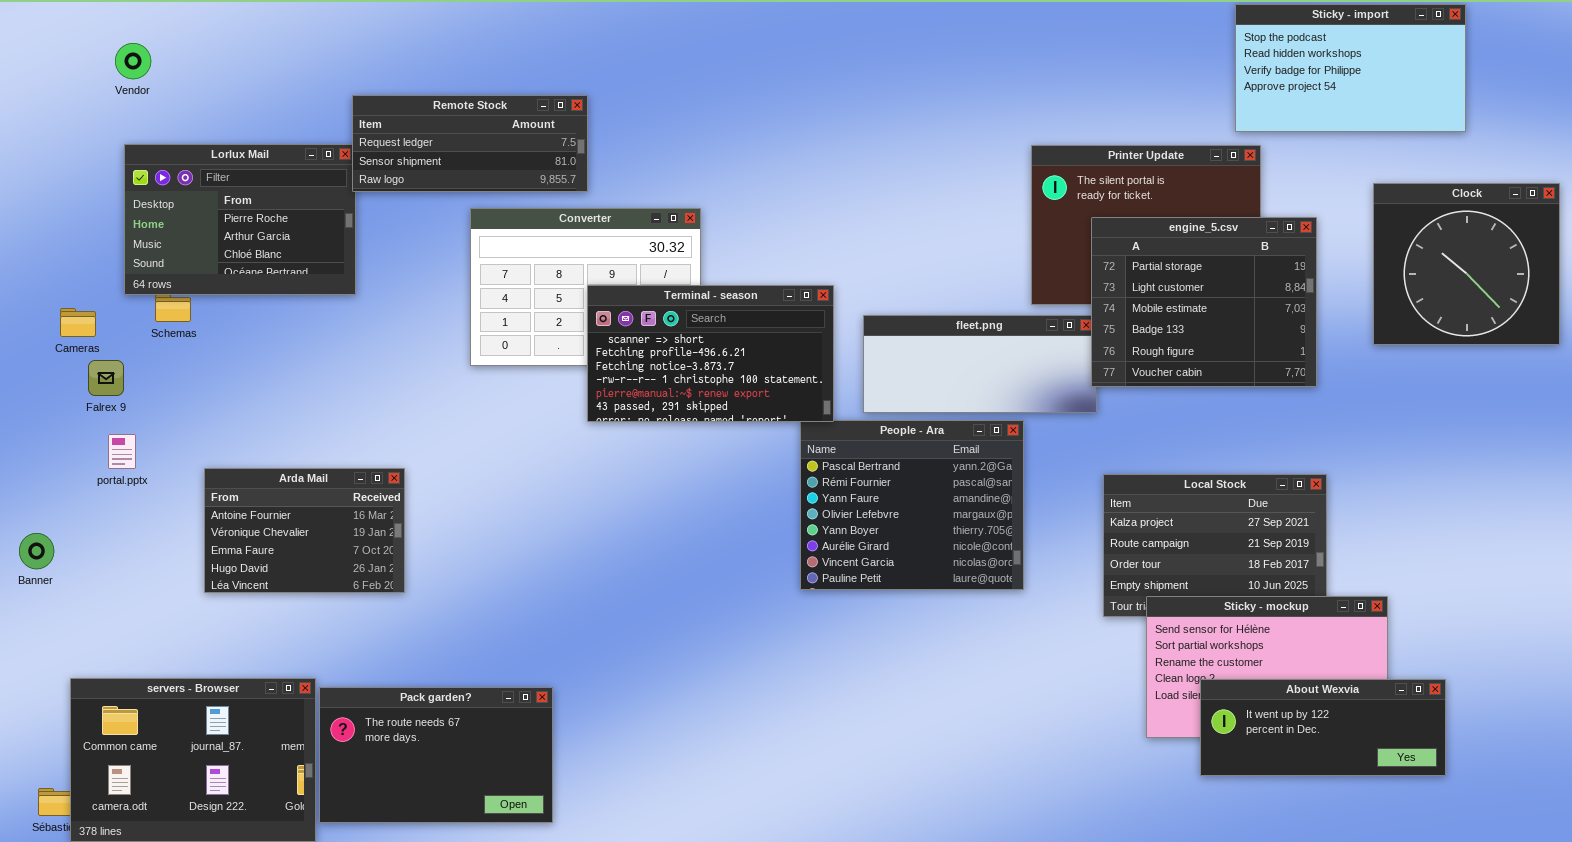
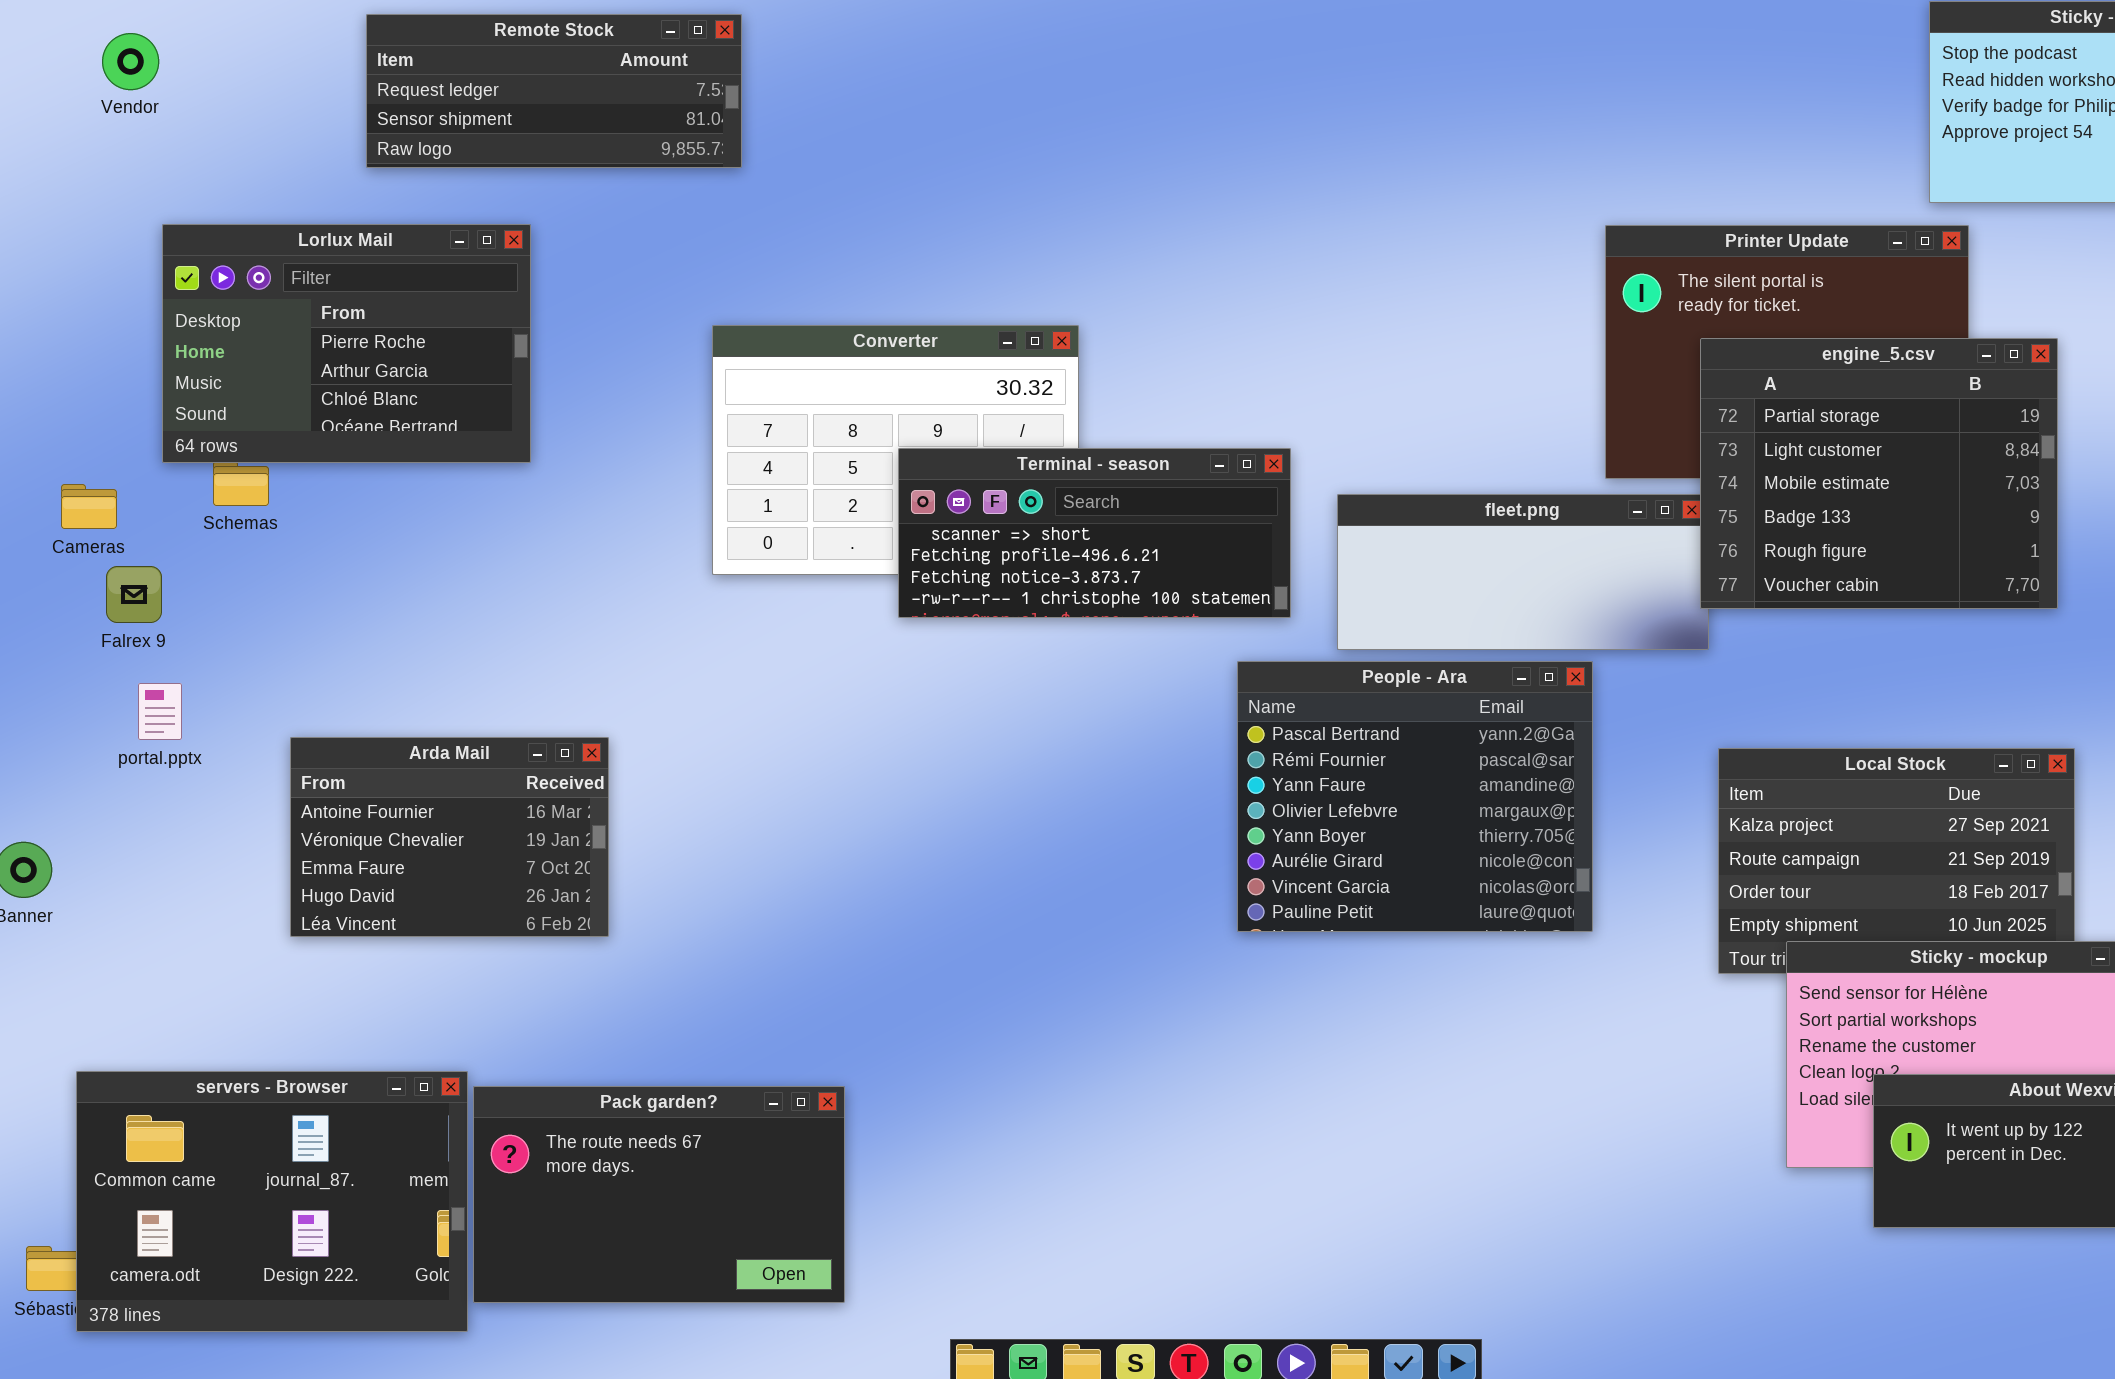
Vendor: [115,43,151,79] -> [102,33,159,90], moved
Remote Stock: [352,95,588,192] -> [366,14,742,168], moved
Terminal - season: [587,285,834,422] -> [898,448,1291,618], resized

